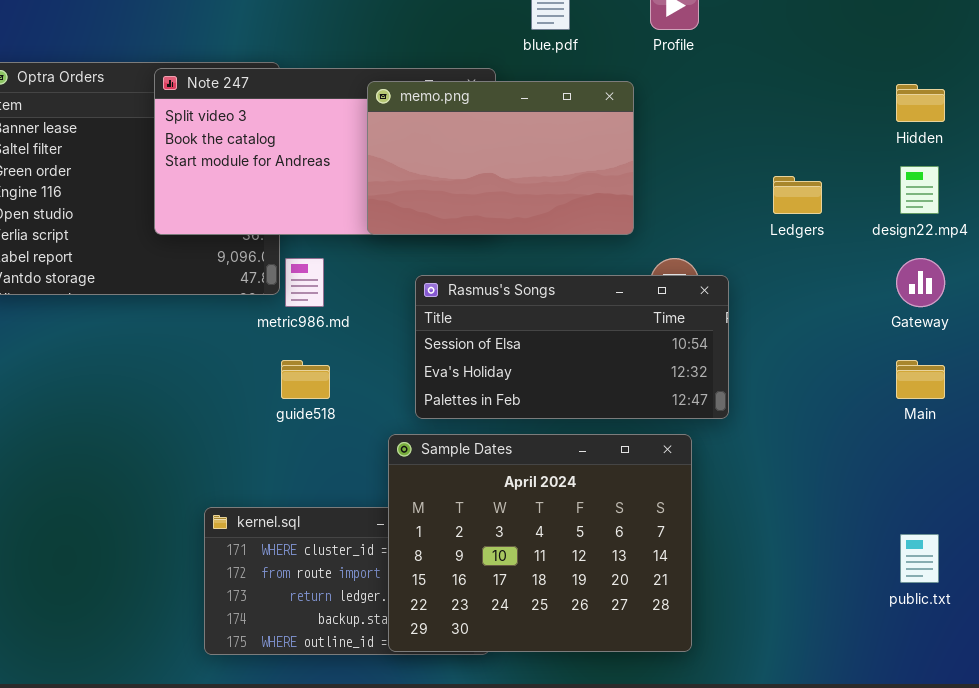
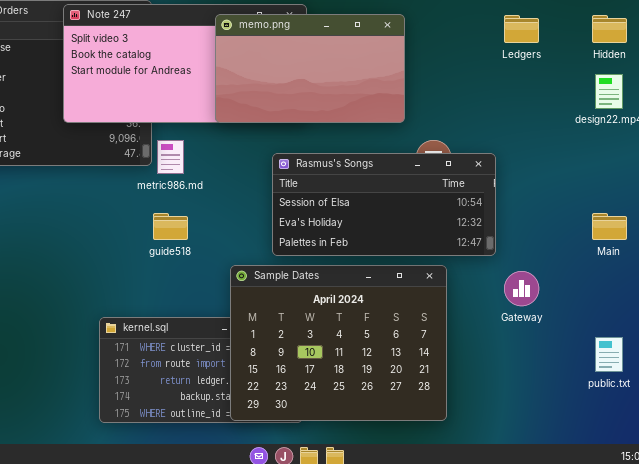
Ledgers: [773,176,822,214] -> [504,15,539,43], moved
Gateway: [896,258,945,307] -> [504,271,539,306], moved
Rasmus's Songs: [415,275,729,419] -> [272,153,496,256], moved

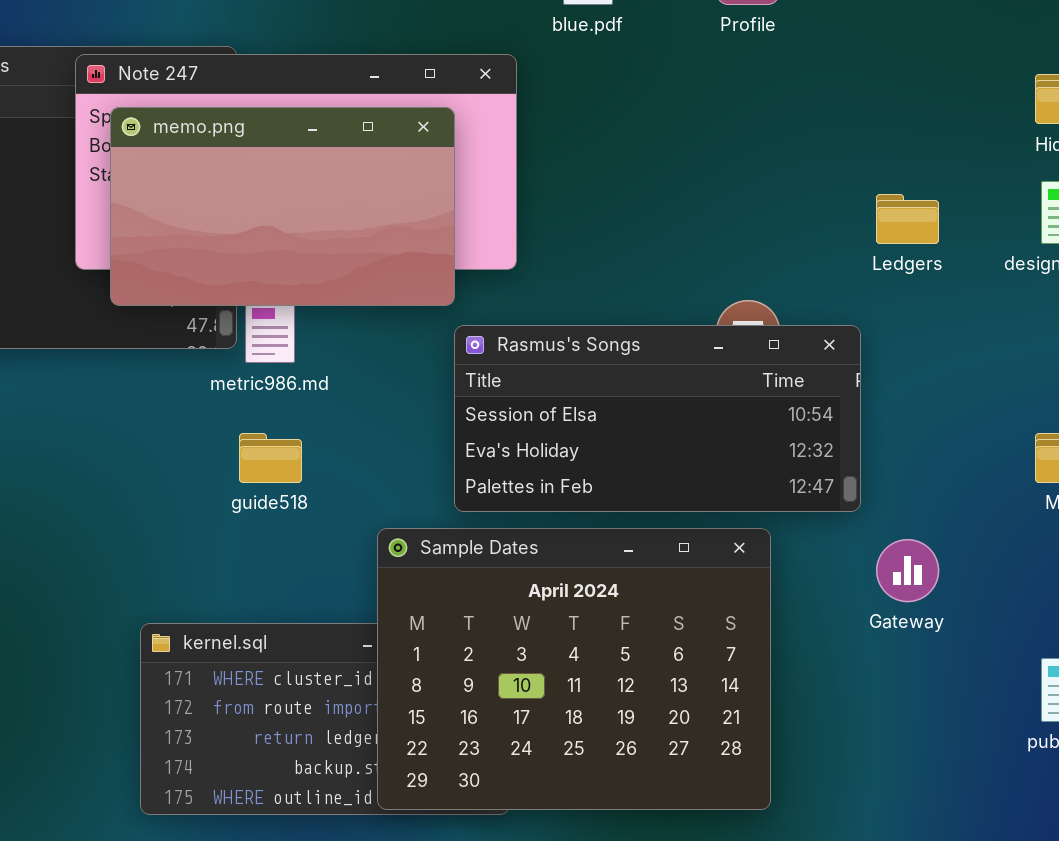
memo.png: [215,14,405,123] -> [110,107,455,306], moved
Ledgers: [504,15,539,43] -> [876,194,939,244], moved

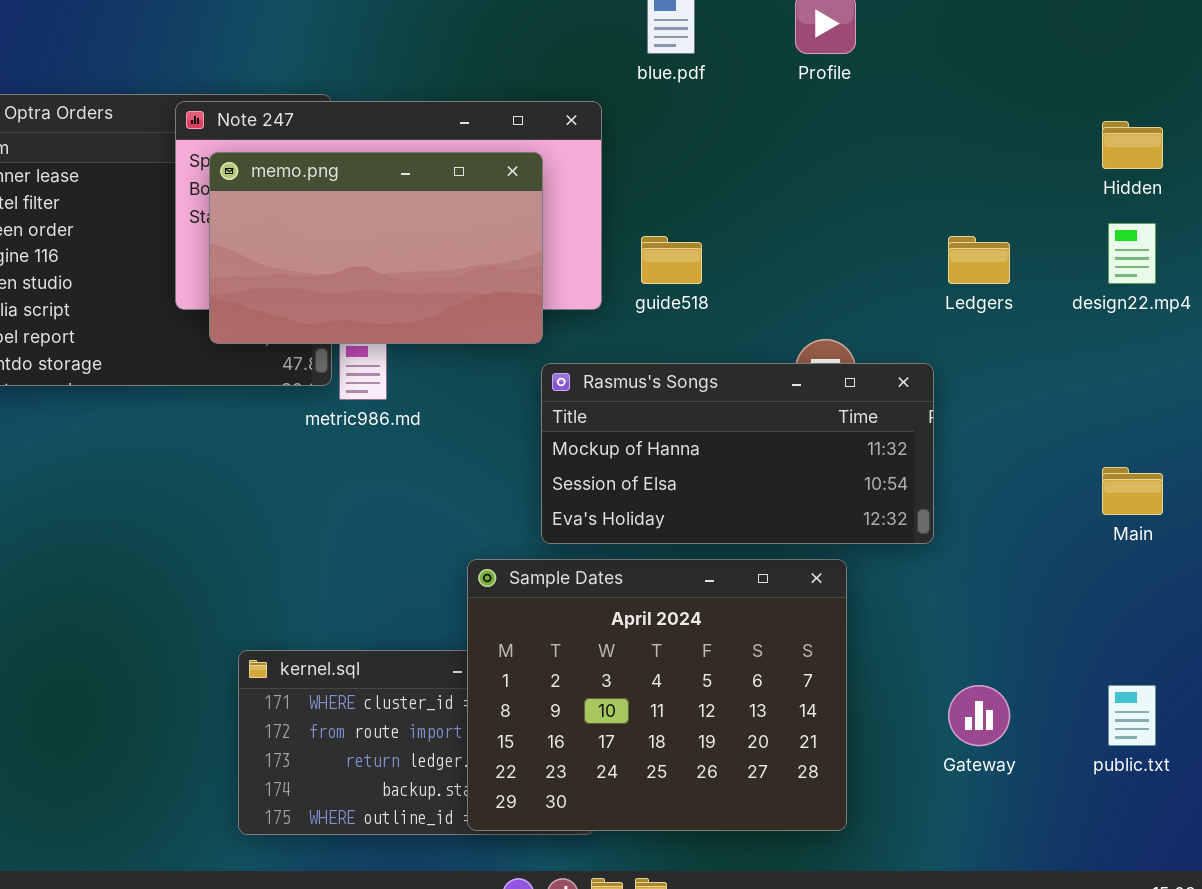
Rasmus's Songs: [454,325,861,512] -> [541,363,934,544], scrolled up 1 row
guide518: [239,433,302,483] -> [641,236,702,284], moved
Gateway: [876,539,939,602] -> [948,685,1010,746], moved

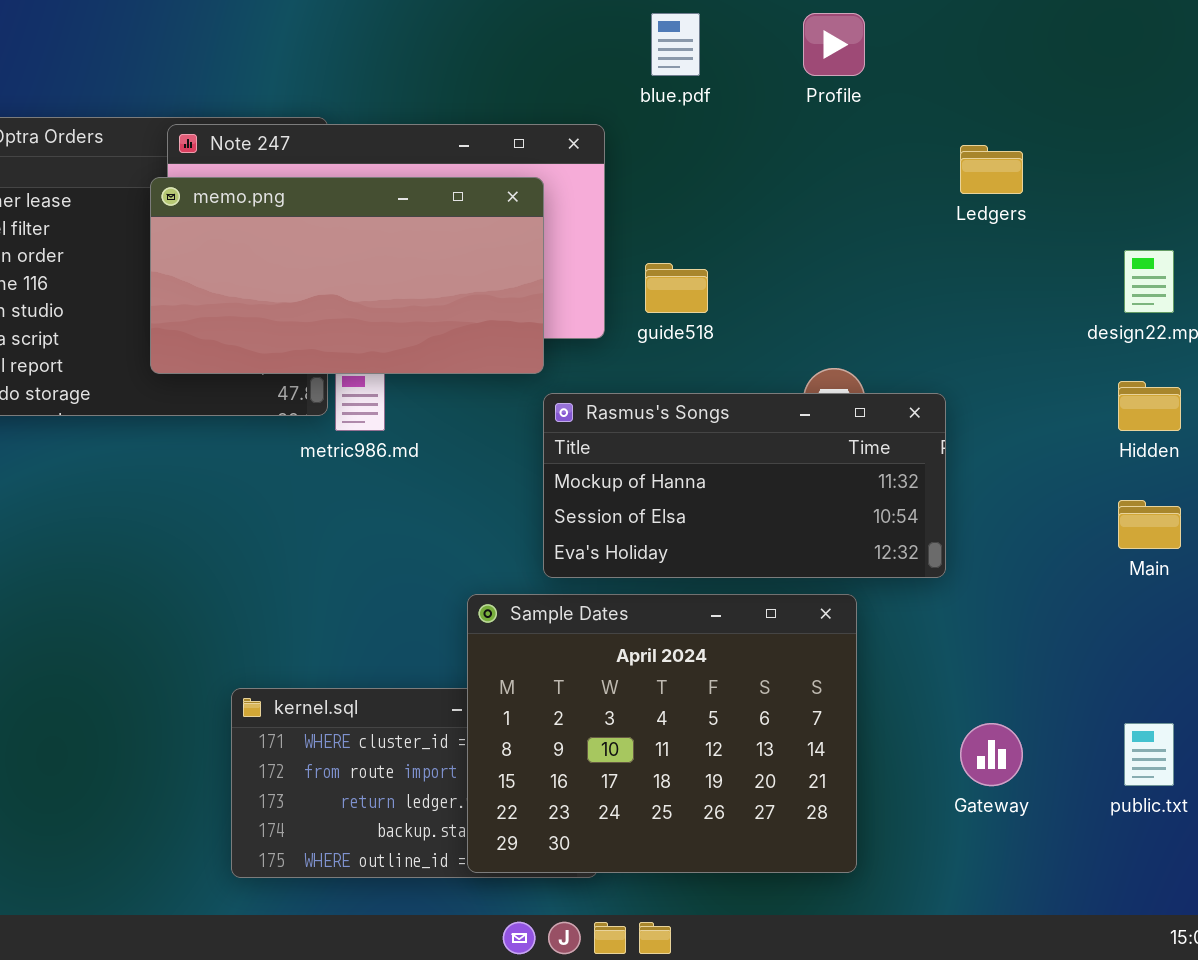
Hidden: [1102,121,1163,169] -> [1118,381,1181,431], moved
memo.png: [209,152,543,344] -> [150,177,544,374], resized
Ledgers: [948,236,1010,284] -> [960,145,1023,194], moved

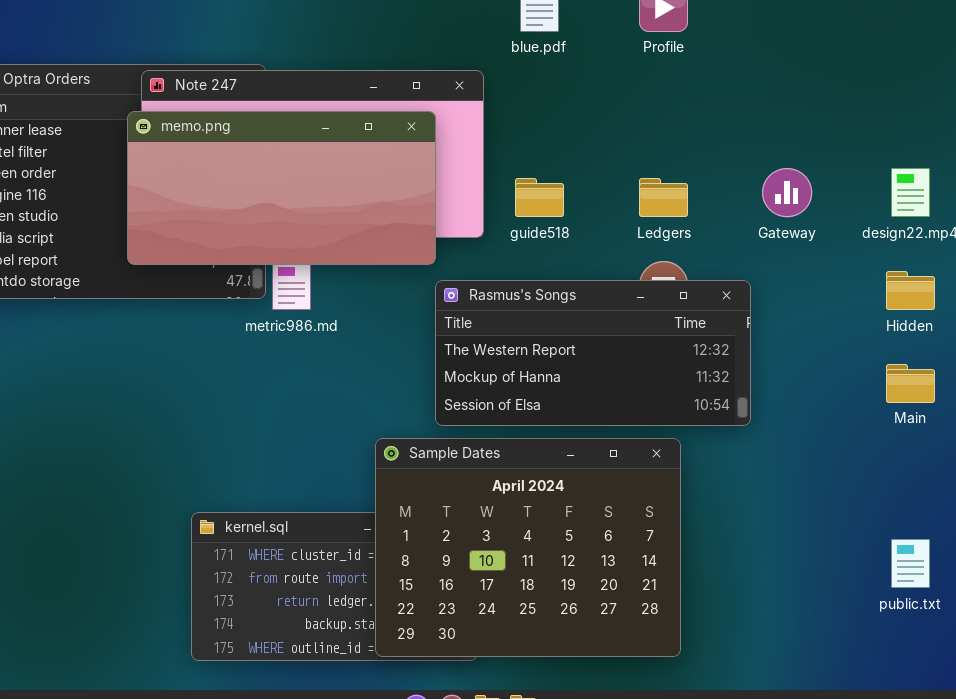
Ledgers: [960,145,1023,194] -> [639,178,688,217], moved
Rasmus's Songs: [543,393,946,578] -> [435,280,751,426], scrolled up 1 row
Gateway: [960,723,1023,786] -> [762,168,812,217], moved

